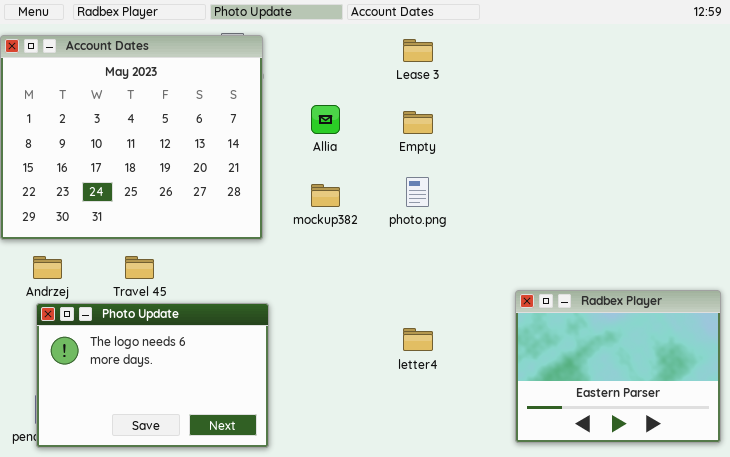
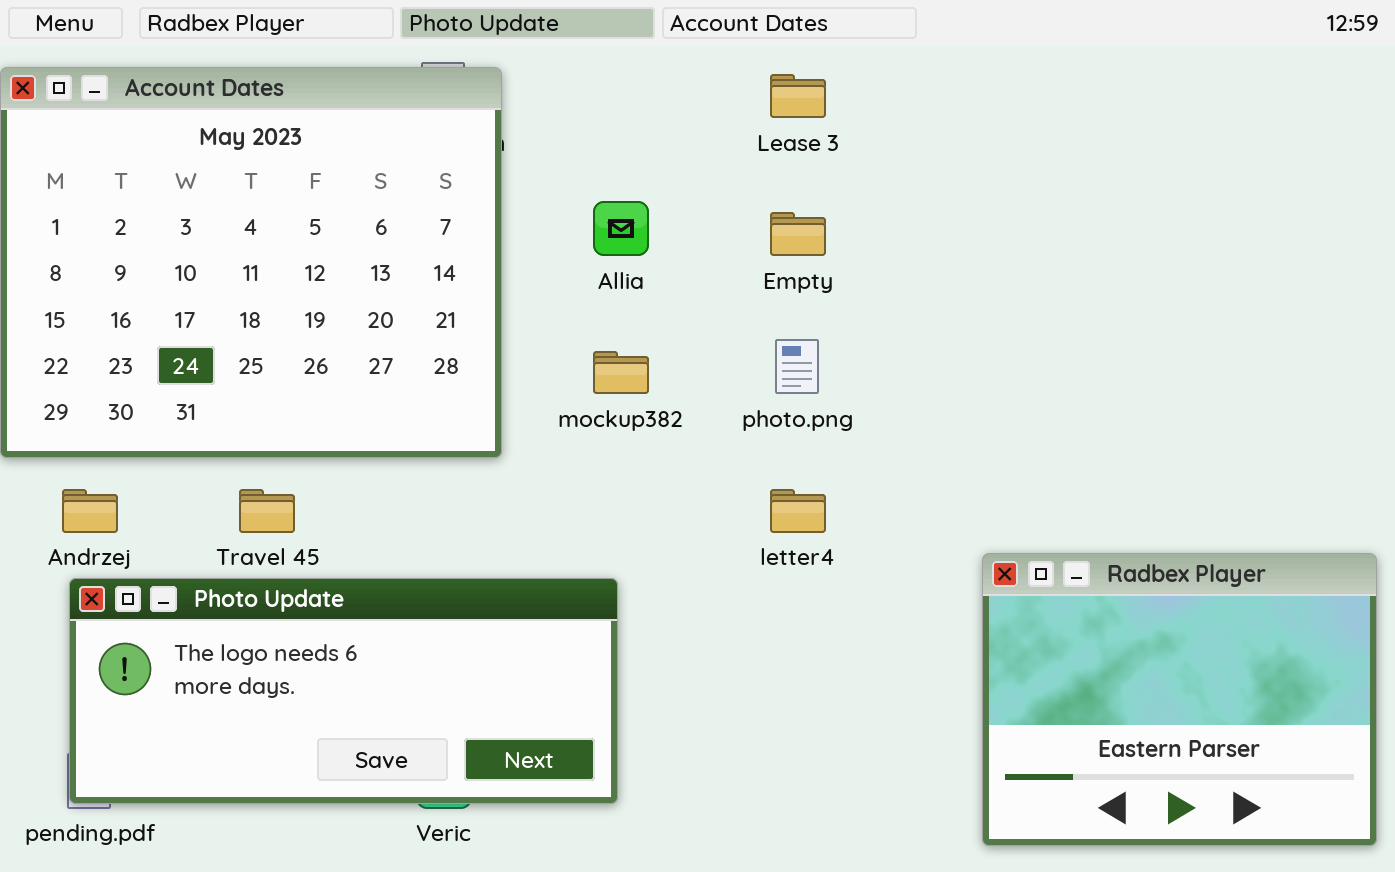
Photo Update: [36,303,269,448] -> [69,578,618,804], resized
letter4: [403,328,433,351] -> [770,489,826,533], moved

